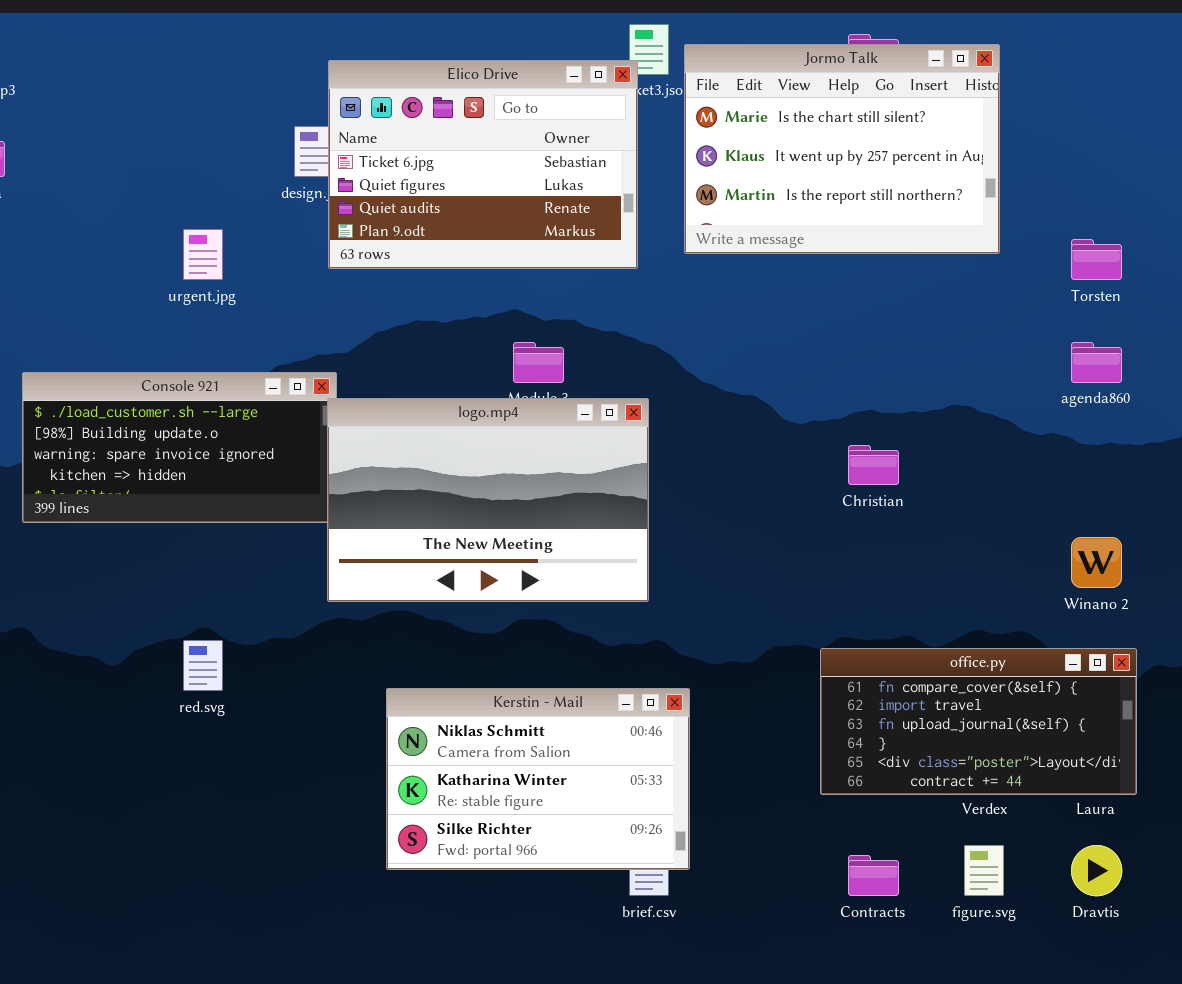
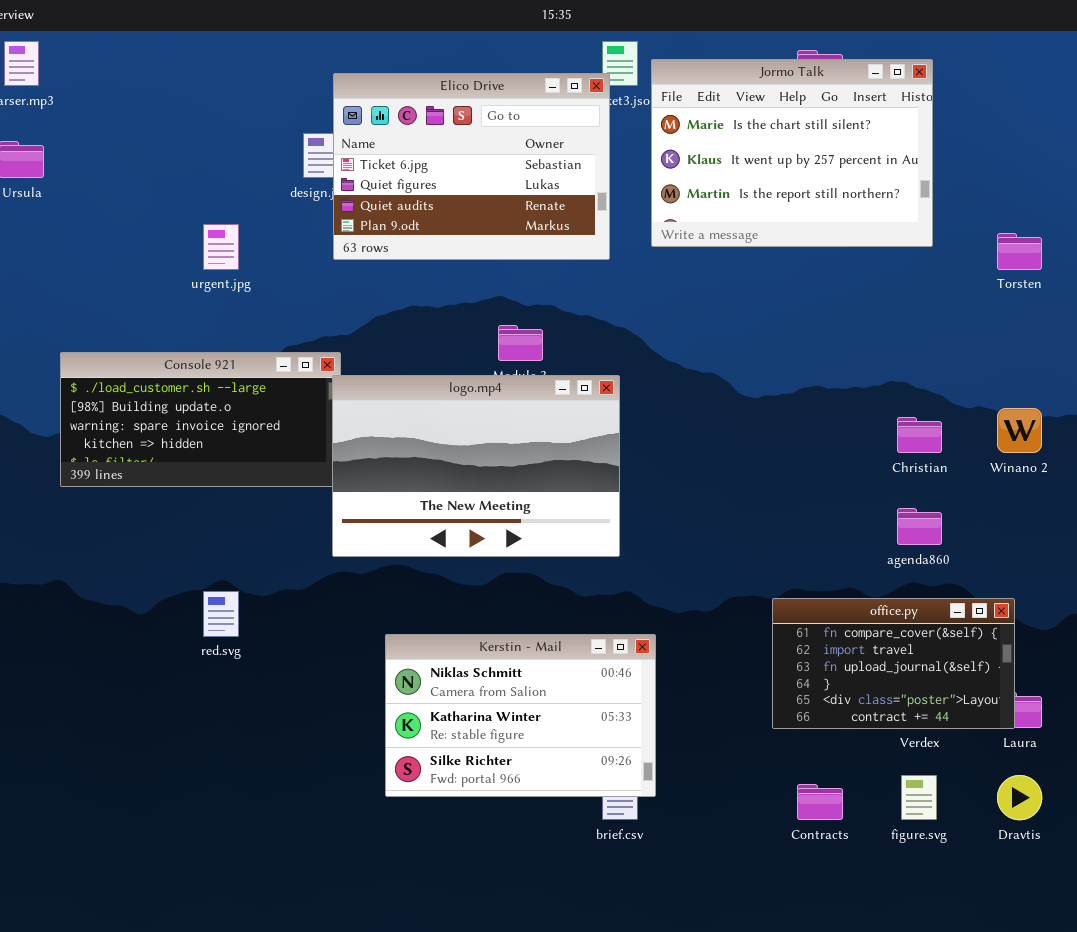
agenda860: [1071,342,1122,383] -> [897,508,942,545], moved
Christian: [848,445,899,485] -> [897,417,942,453], moved
Winano 2: [1071,537,1122,588] -> [997,408,1042,453], moved
office.py: [820,648,1137,795] -> [772,598,1015,729], resized

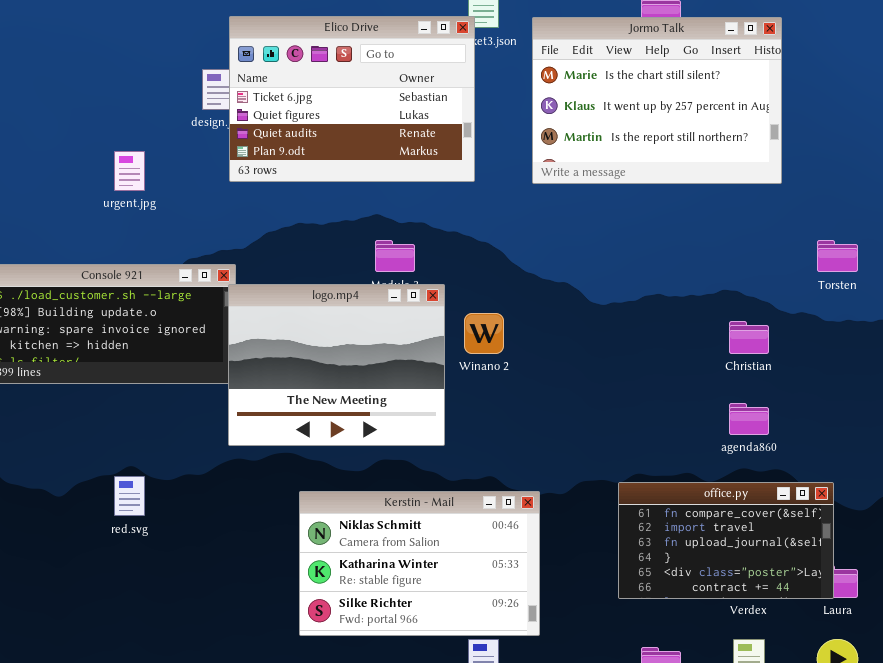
Jormo Talk: [651,59,933,247] -> [532,17,782,184], moved
Torsten: [997,233,1042,270] -> [817,240,858,272], moved
logo.mp4: [332,375,620,557] -> [228,284,445,446], resized
Winano 2: [997,408,1042,453] -> [464,313,504,354], moved
Kerstin - Mail: [385,634,656,797] -> [299,491,540,636], moved

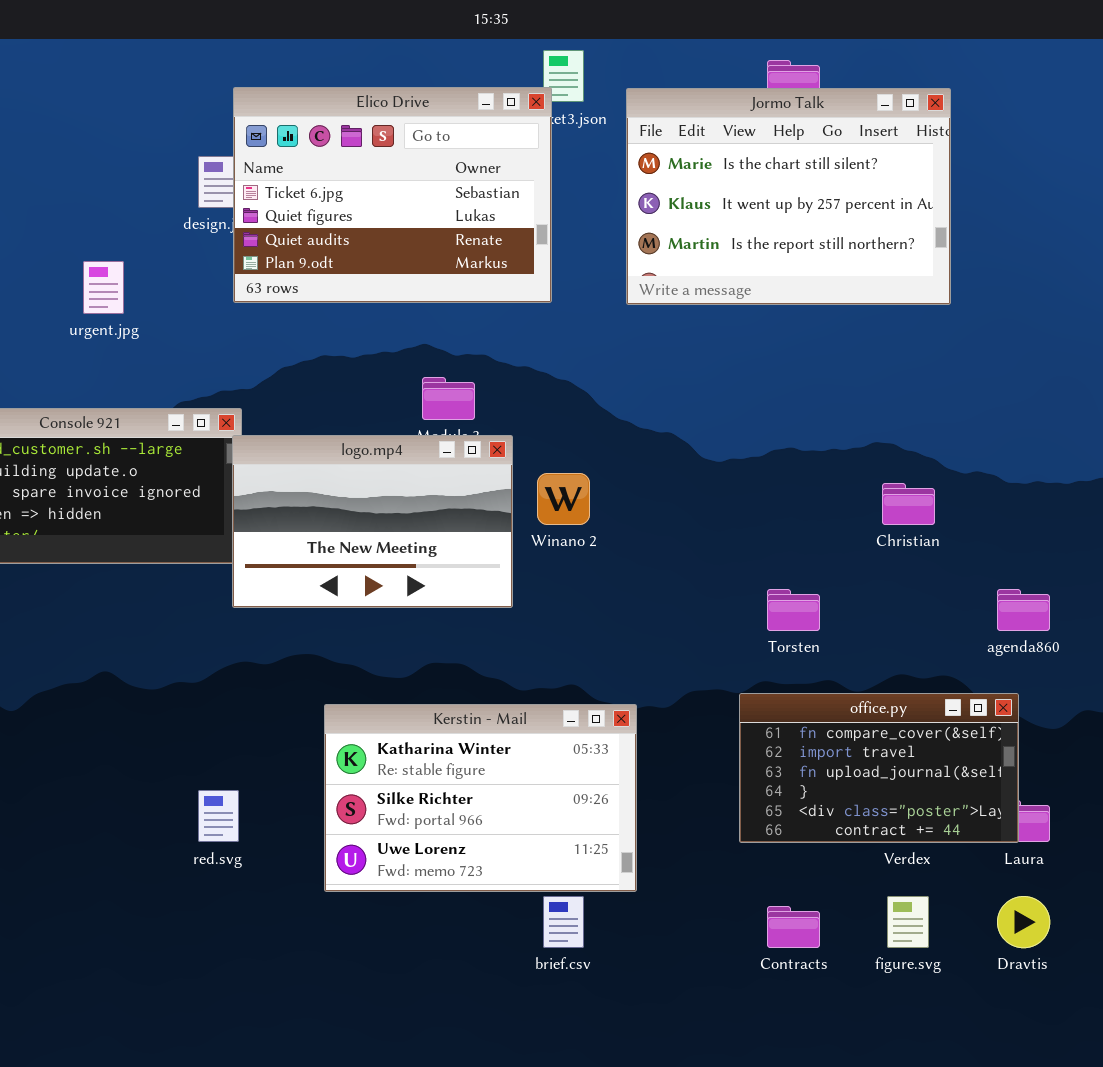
Torsten: [817,240,858,272] -> [767,589,820,631], moved
logo.mp4: [228,284,445,446] -> [232,435,513,608], resized
agenda860: [729,403,769,435] -> [997,589,1050,631], moved
red.svg: [114,476,145,516] -> [198,790,239,842], moved
Kerstin - Mail: [299,491,540,636] -> [324,704,637,892], scrolled down 1 row

